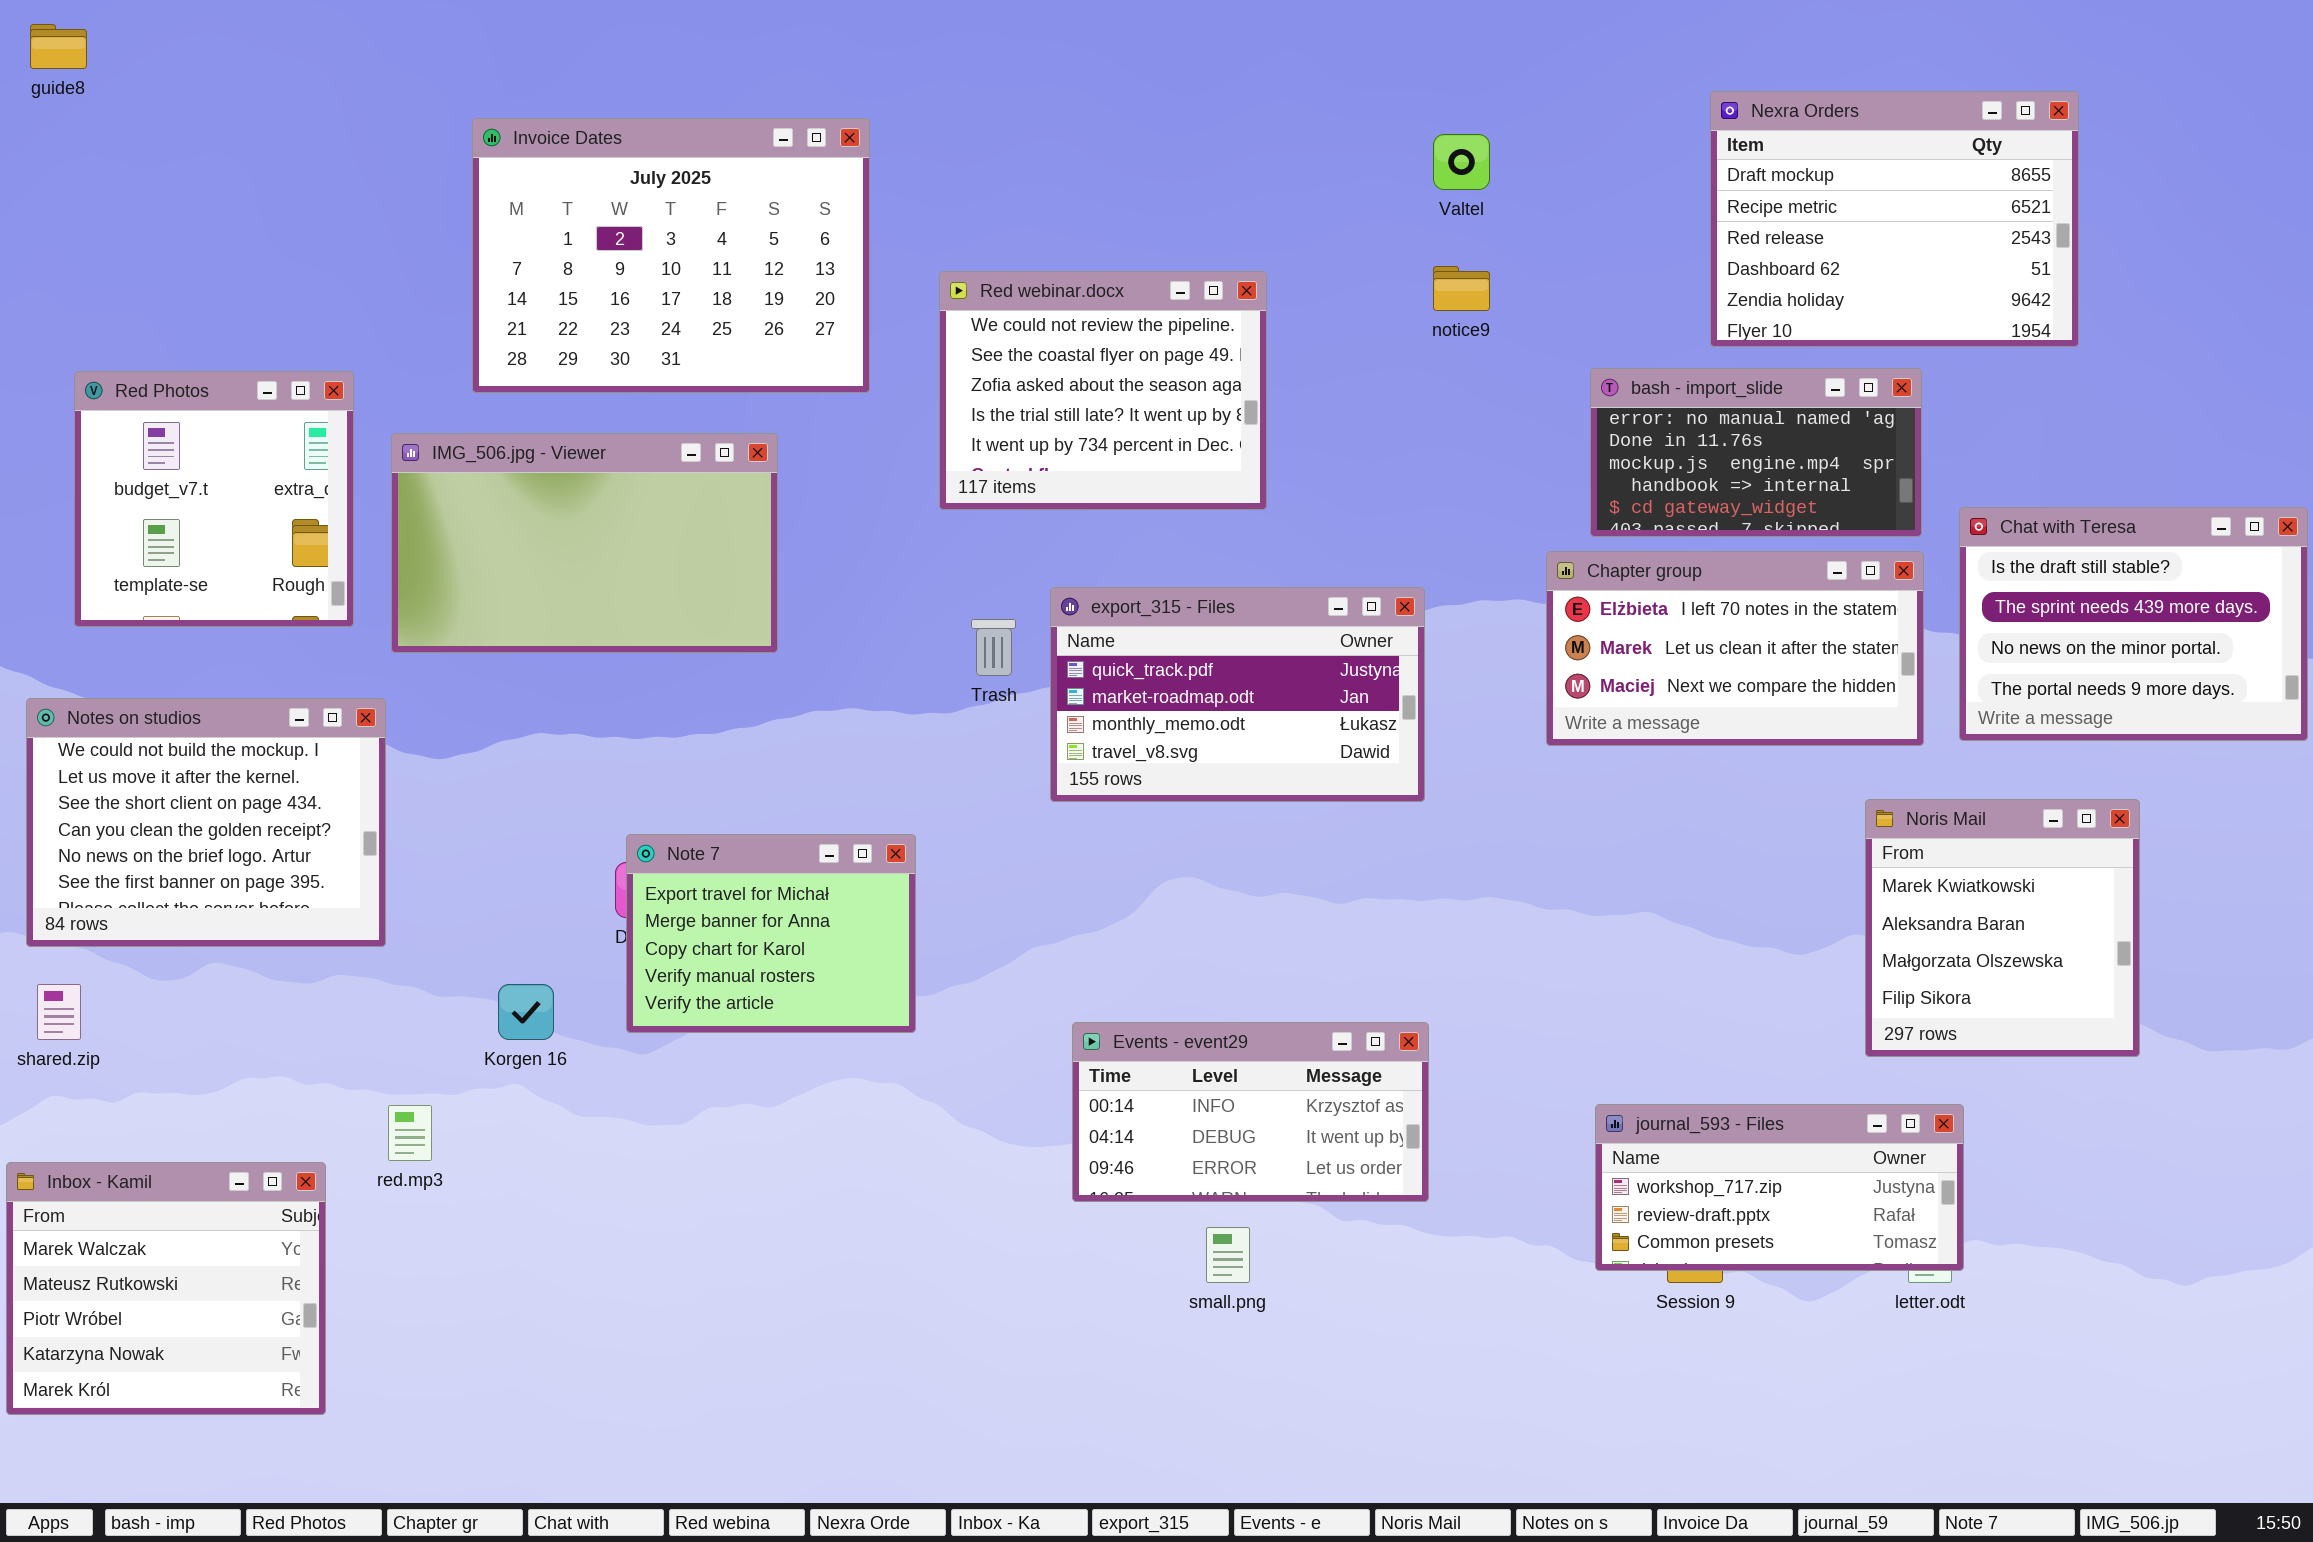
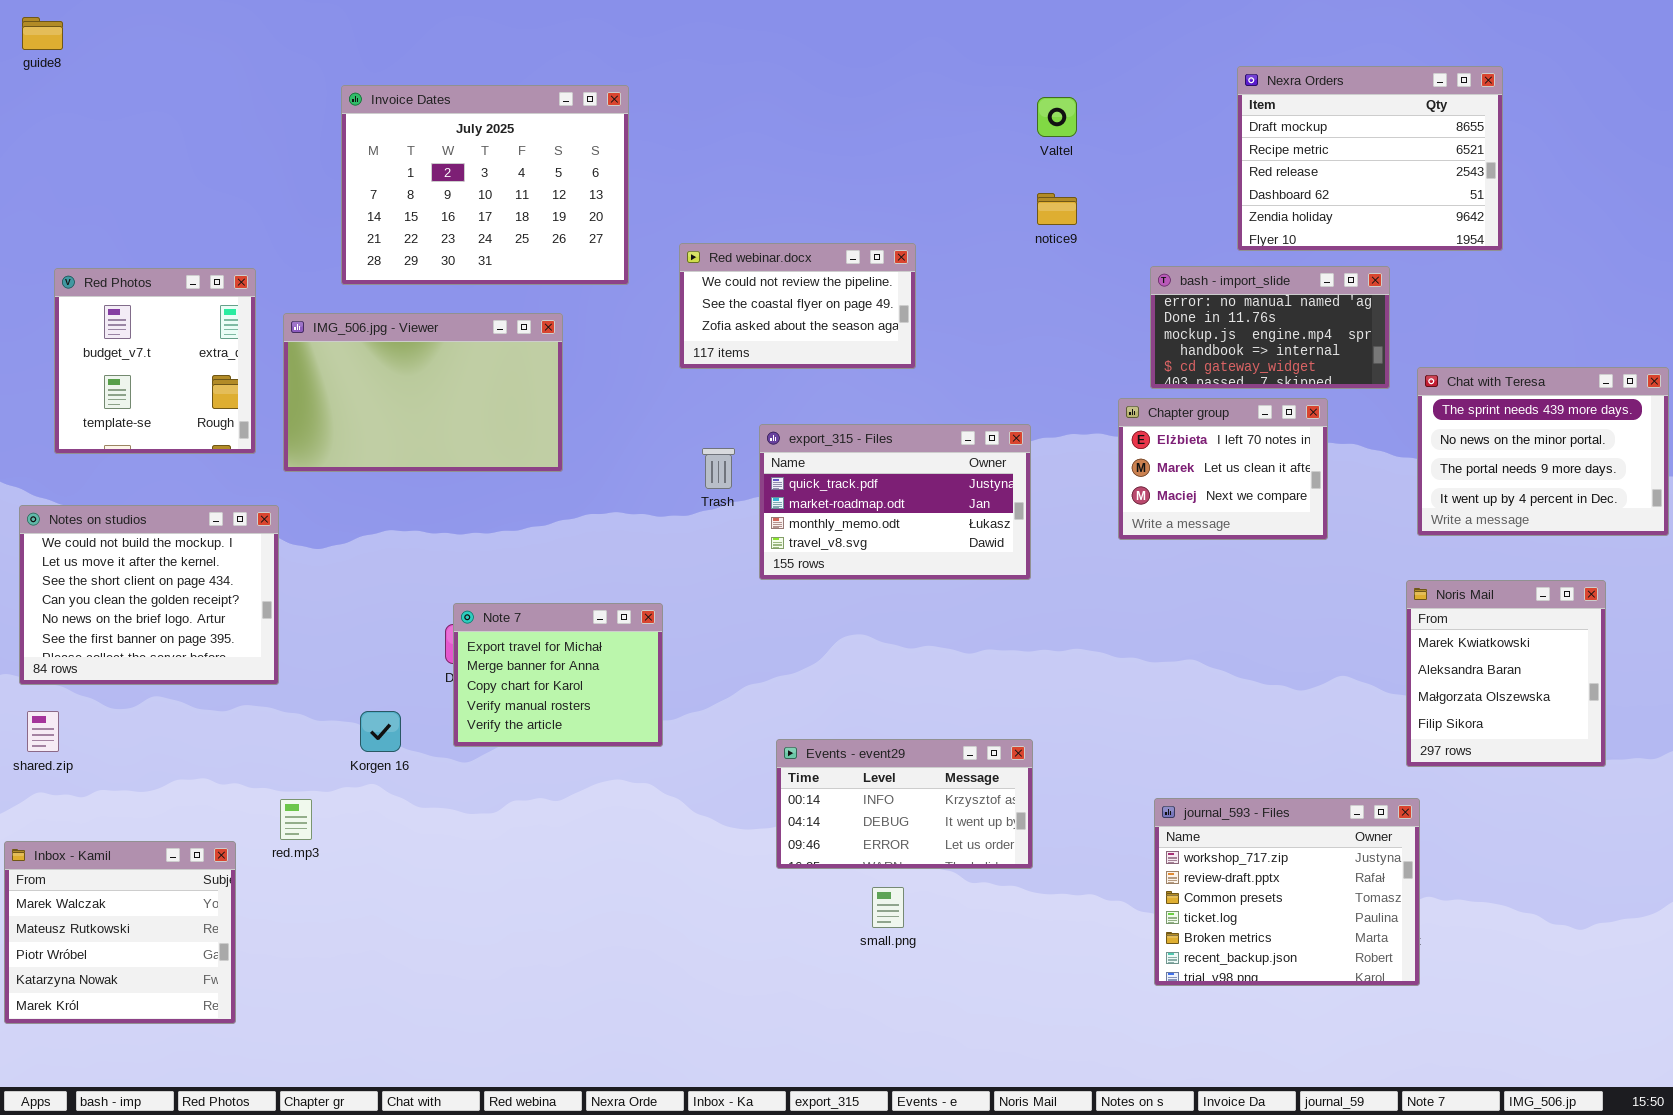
Red webinar.docx: [939,271,1267,510] -> [679,243,916,369], resized
Chat with Teresa: [1959,507,2308,741] -> [1417,367,1669,536], scrolled down 1 row
Chapter group: [1546,551,1924,746] -> [1118,398,1328,540], resized
Noris Mail: [1865,799,2140,1057] -> [1406,580,1606,767], moved
journal_593 - Files: [1595,1104,1964,1271] -> [1154,798,1420,986], resized

